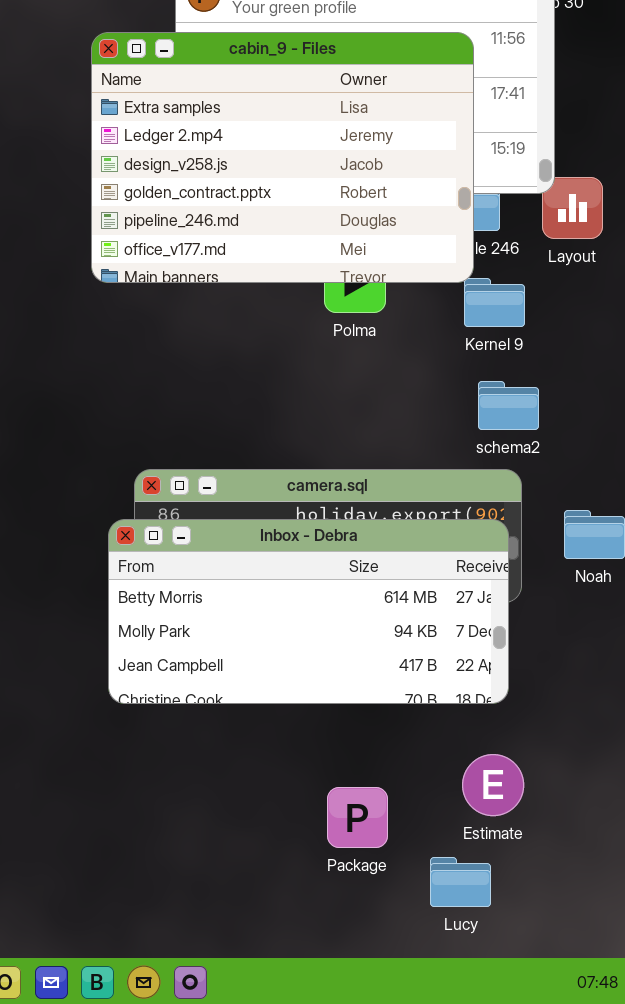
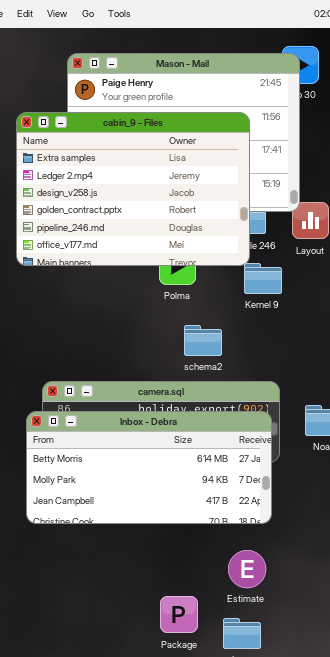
schema2: [478,381,539,430] -> [184,325,222,356], moved
Estimate: [462,754,524,816] -> [228,550,266,588], moved
Package: [327,787,388,848] -> [160,596,198,633], moved

